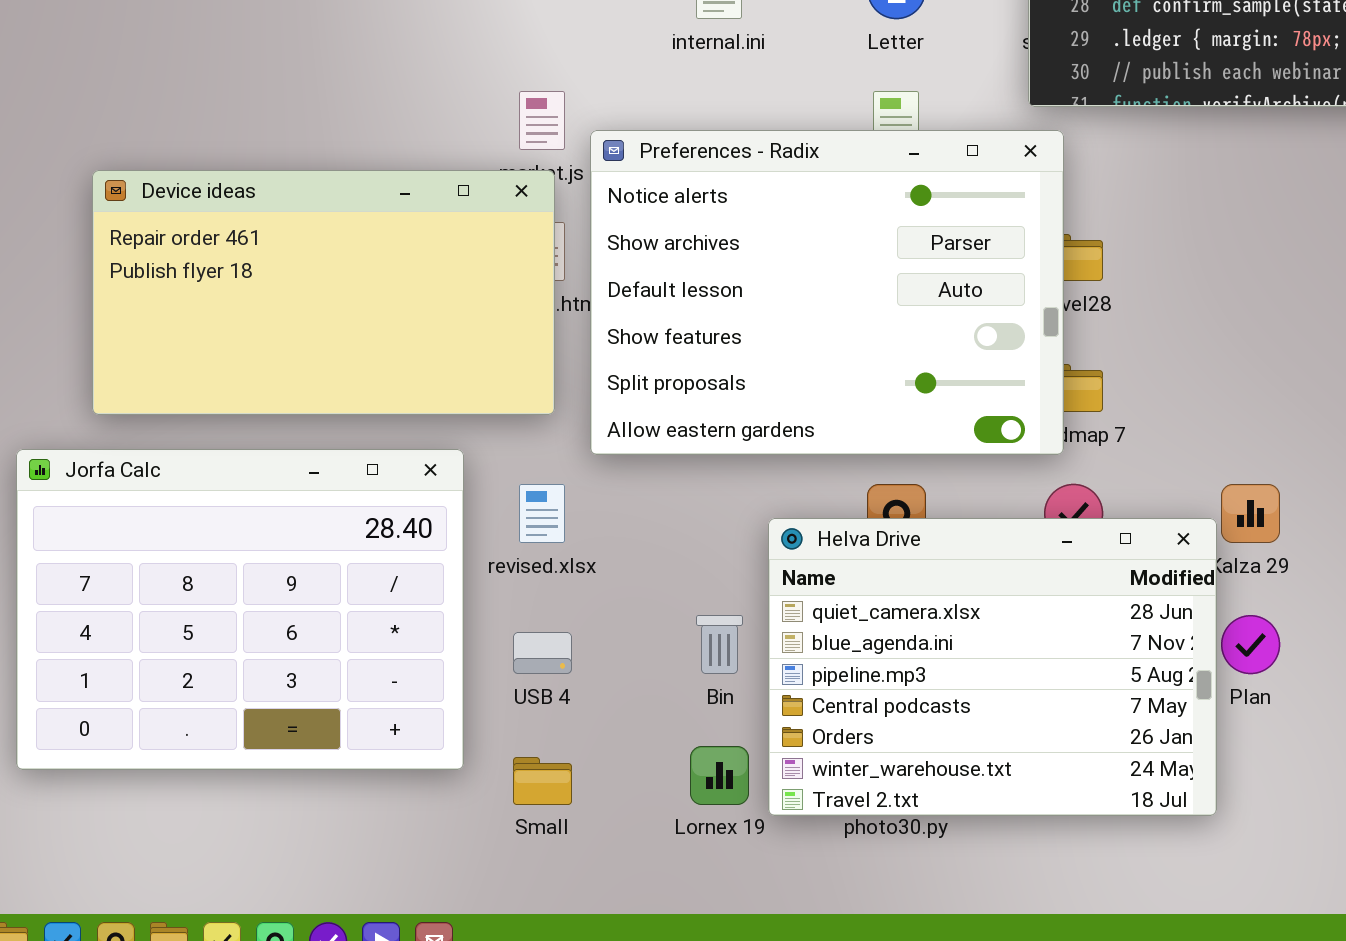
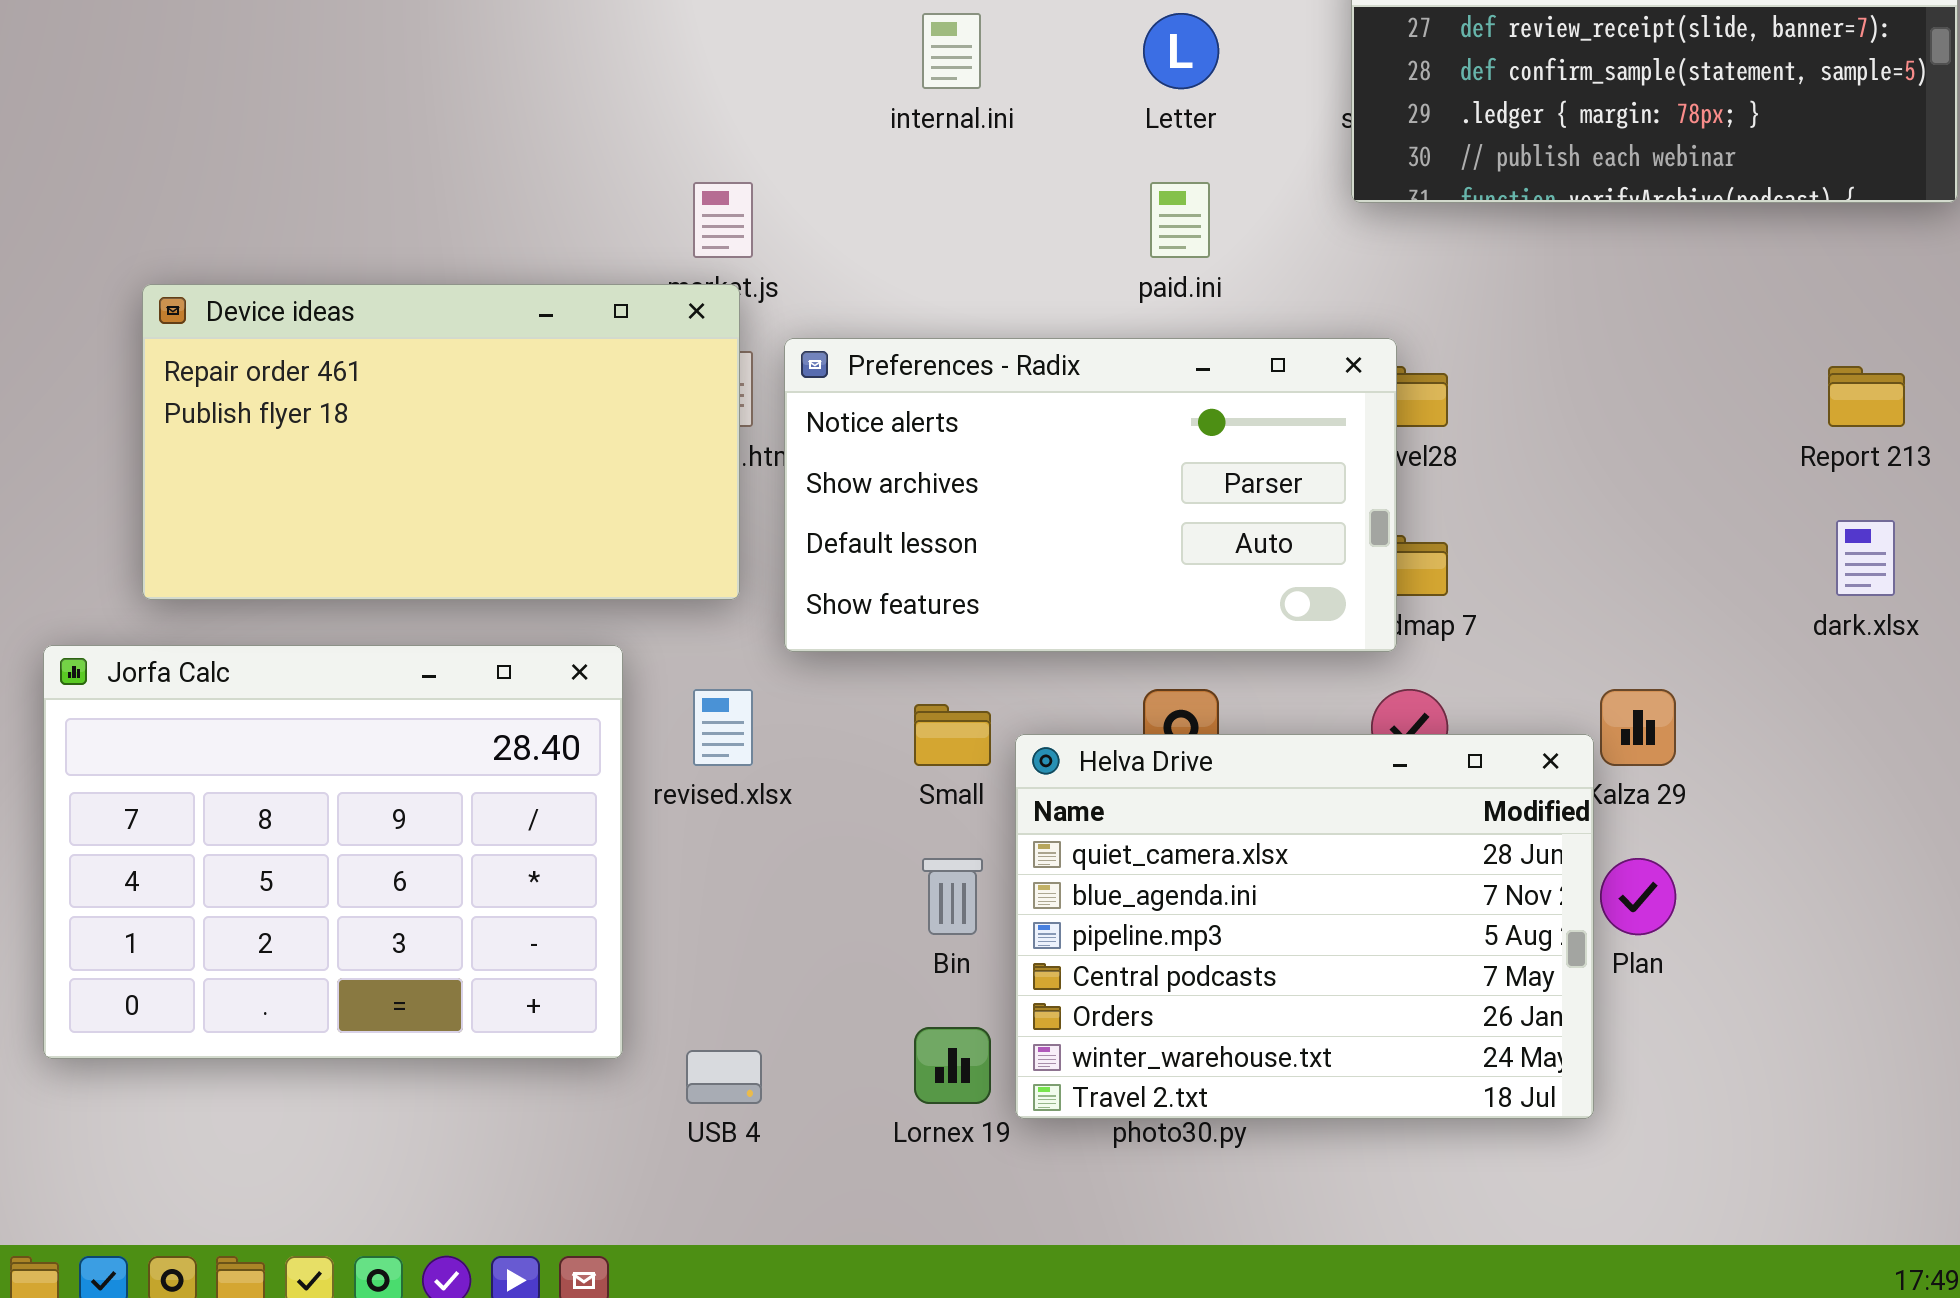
Preferences - Radix: [590,130,1064,455] -> [784,338,1397,652], resized
USB 4: [513,632,572,674] -> [686,1050,762,1104], moved
Small: [513,757,572,805] -> [914,704,991,766], moved

